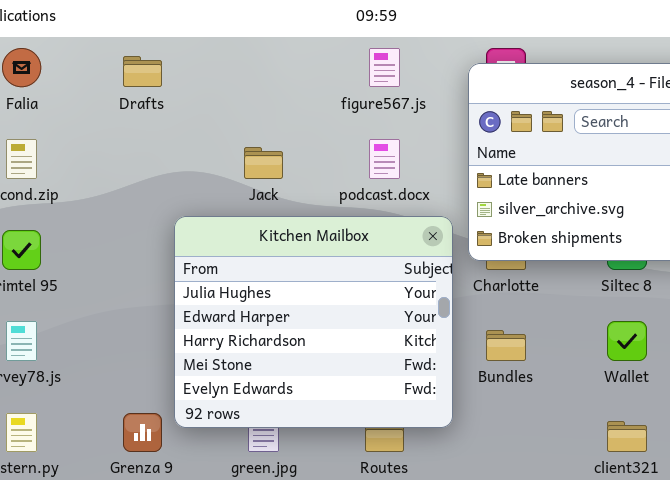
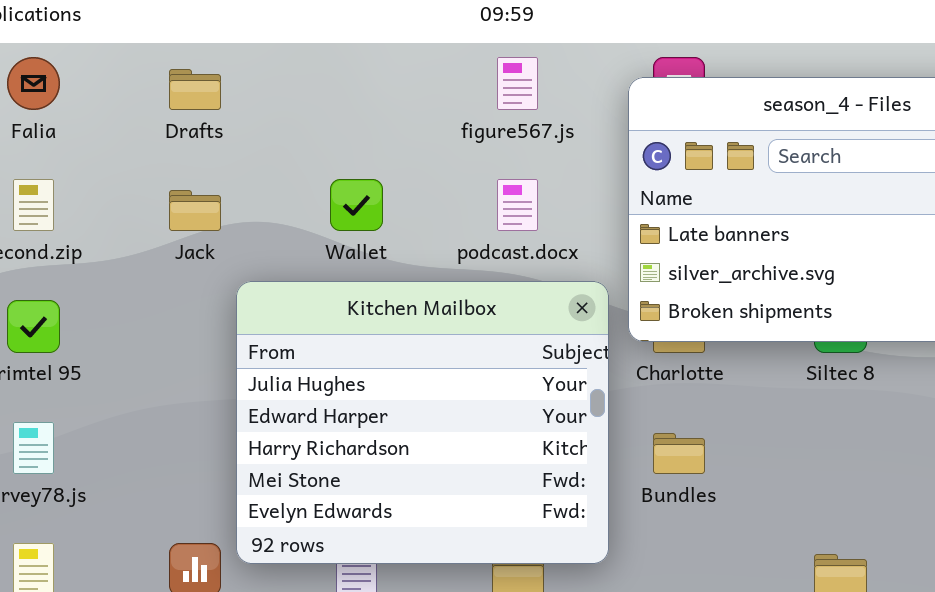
Jack: [244,147,283,179] -> [169,190,221,231], moved
Wallet: [607,321,647,361] -> [330,179,383,231], moved

